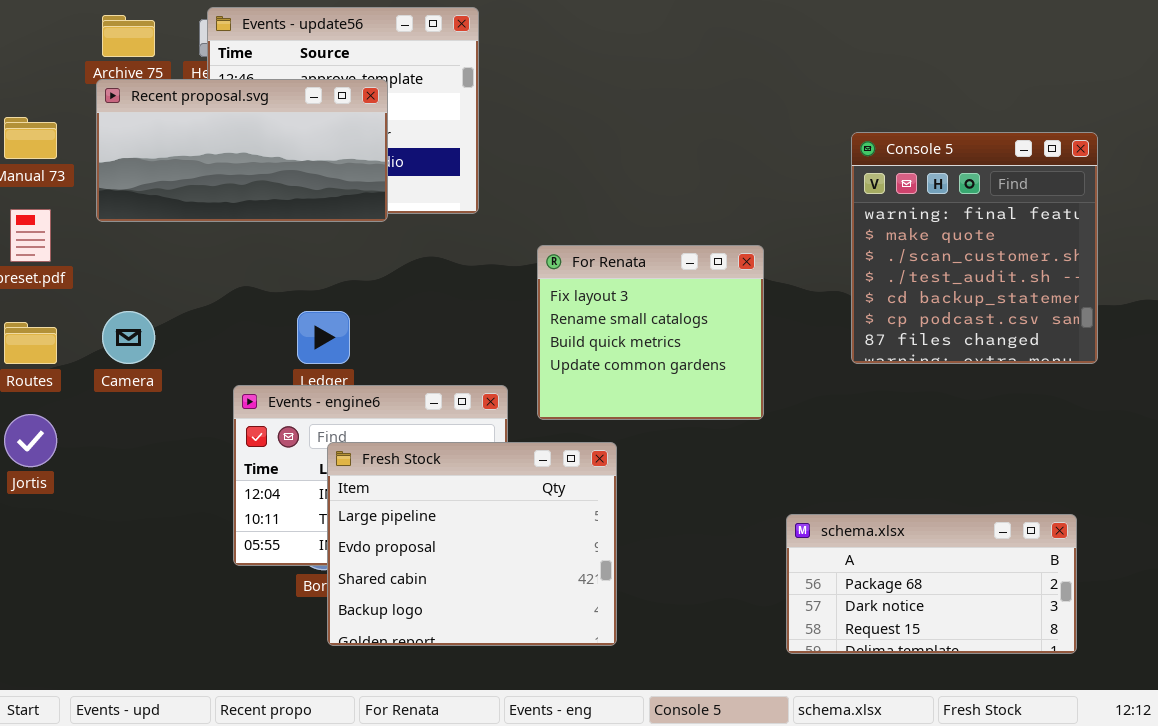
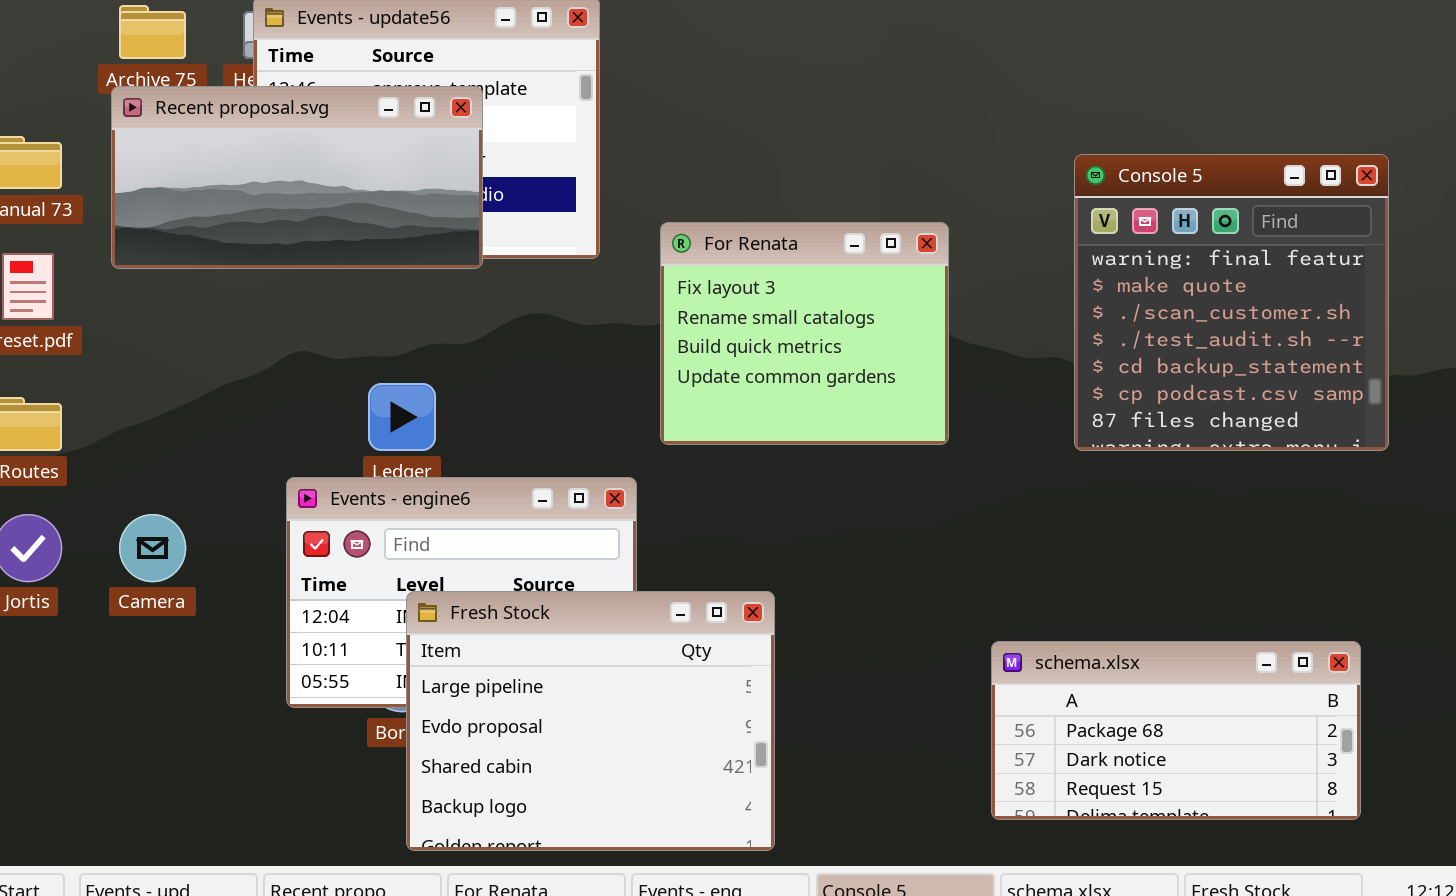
For Renata: [537,245,764,420] -> [660,222,949,445], moved
Camera: [102,311,155,364] -> [119,514,186,582], moved
Fresh Stock: [327,442,617,646] -> [406,591,775,851], moved

